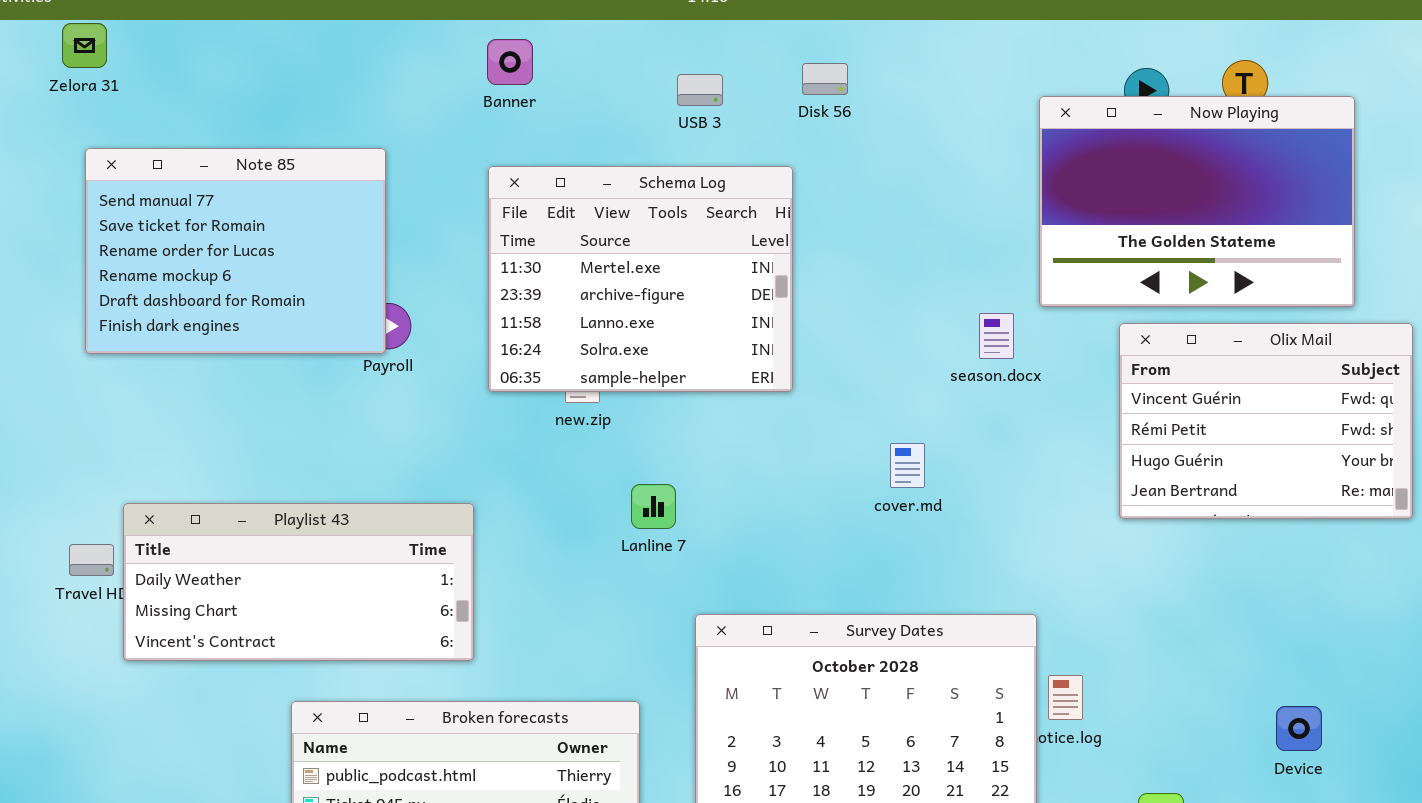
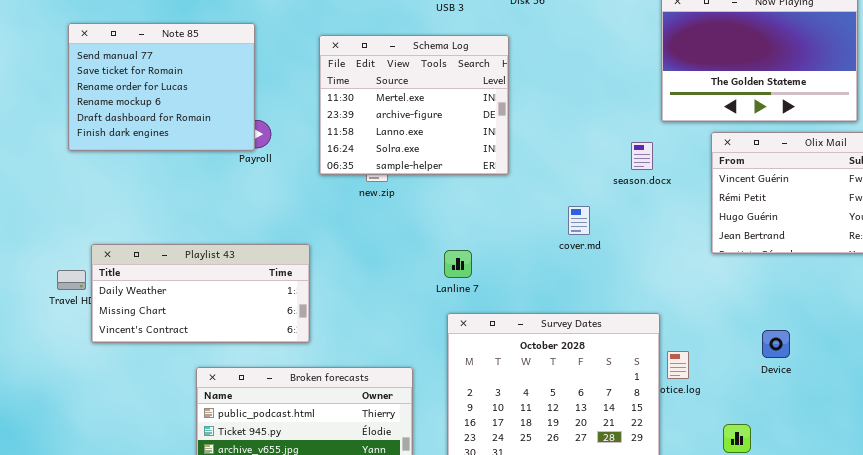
season.docx: [979,313,1014,359] -> [631,142,653,170], moved
Lanline 7: [631,484,676,529] -> [444,250,472,278], moved
Device: [1276,706,1322,751] -> [762,330,790,358], moved

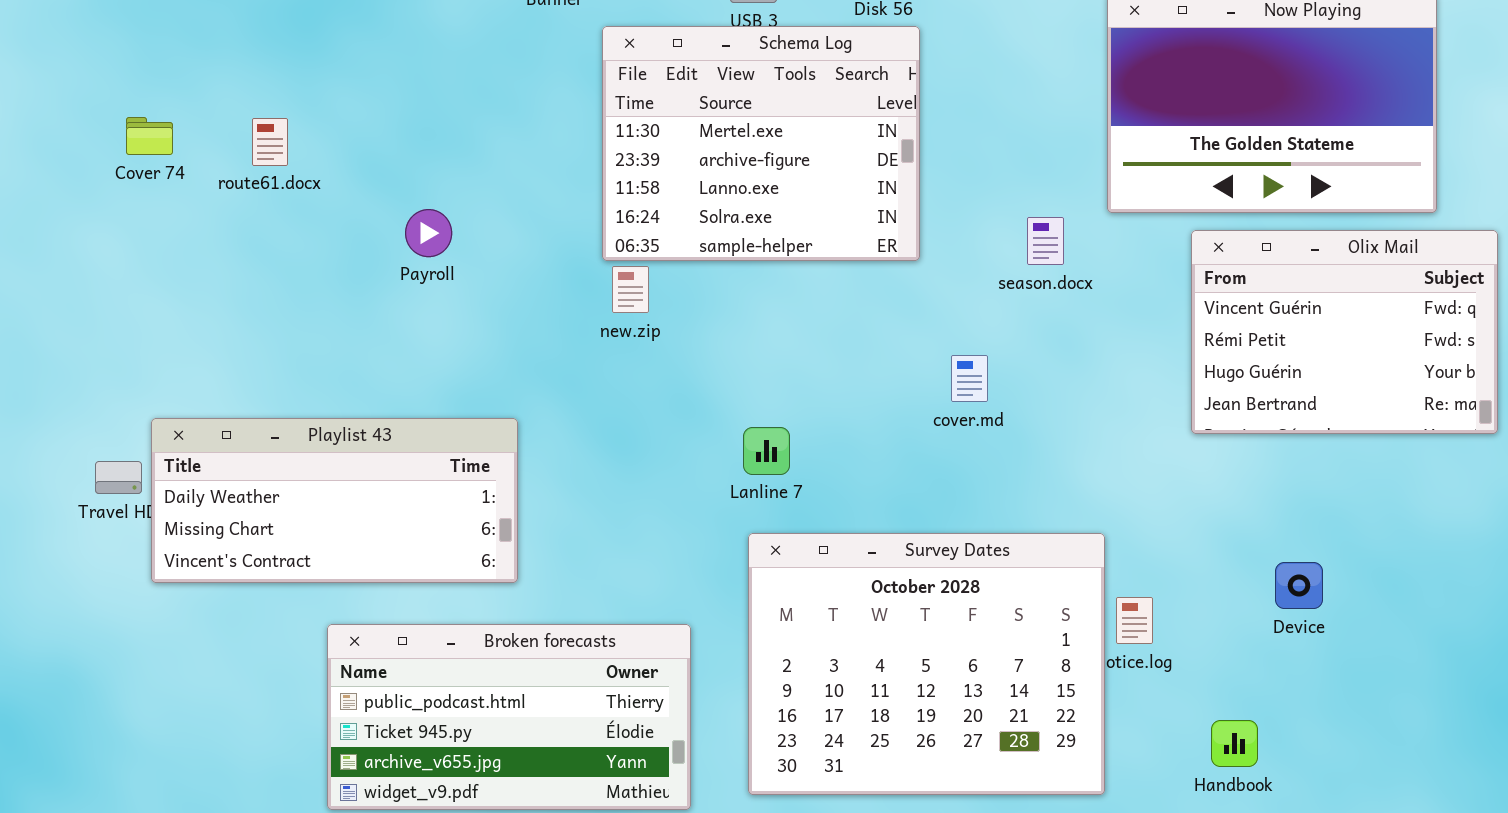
Note 85: [68,23,255,151] -> none, closed
Schema Log: [319,35,509,175] -> [602,26,920,261], moved
season.docx: [631,142,653,170] -> [1027,217,1064,265], moved

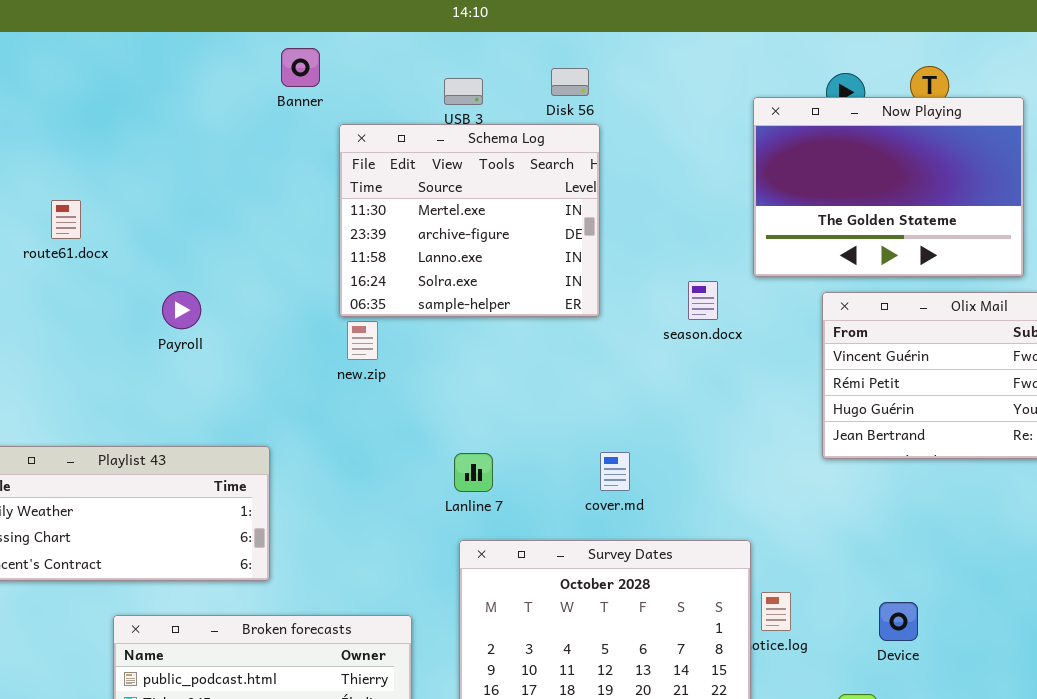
Payroll: [405,209,452,257] -> [162,291,201,329], moved
cover.md: [951,355,988,402] -> [600,452,630,491], moved
Device: [1275,562,1323,609] -> [879,602,918,641], moved

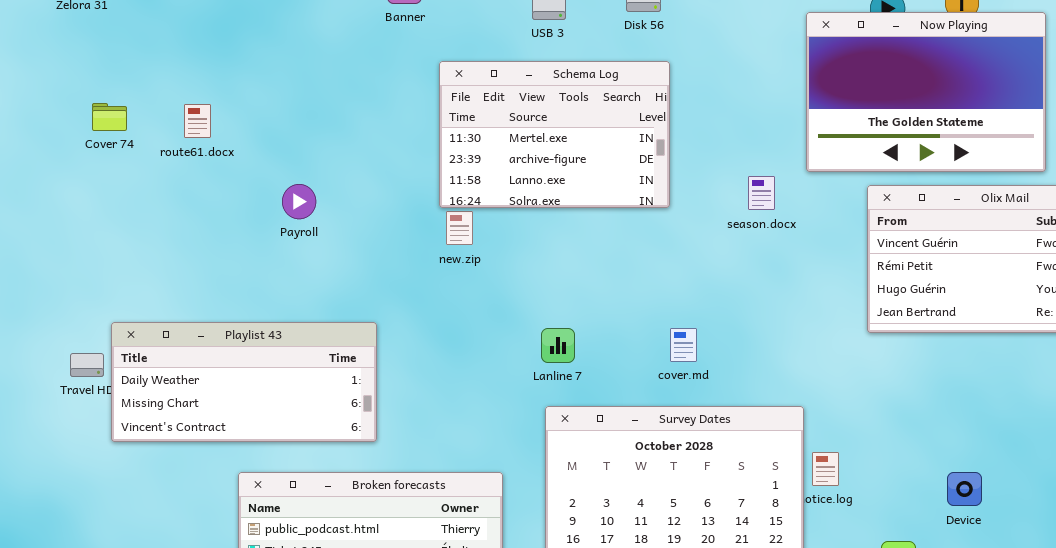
Schema Log: [339,124,600,317] -> [439,61,670,208], resized
Device: [879,602,918,641] -> [947,472,982,506], moved

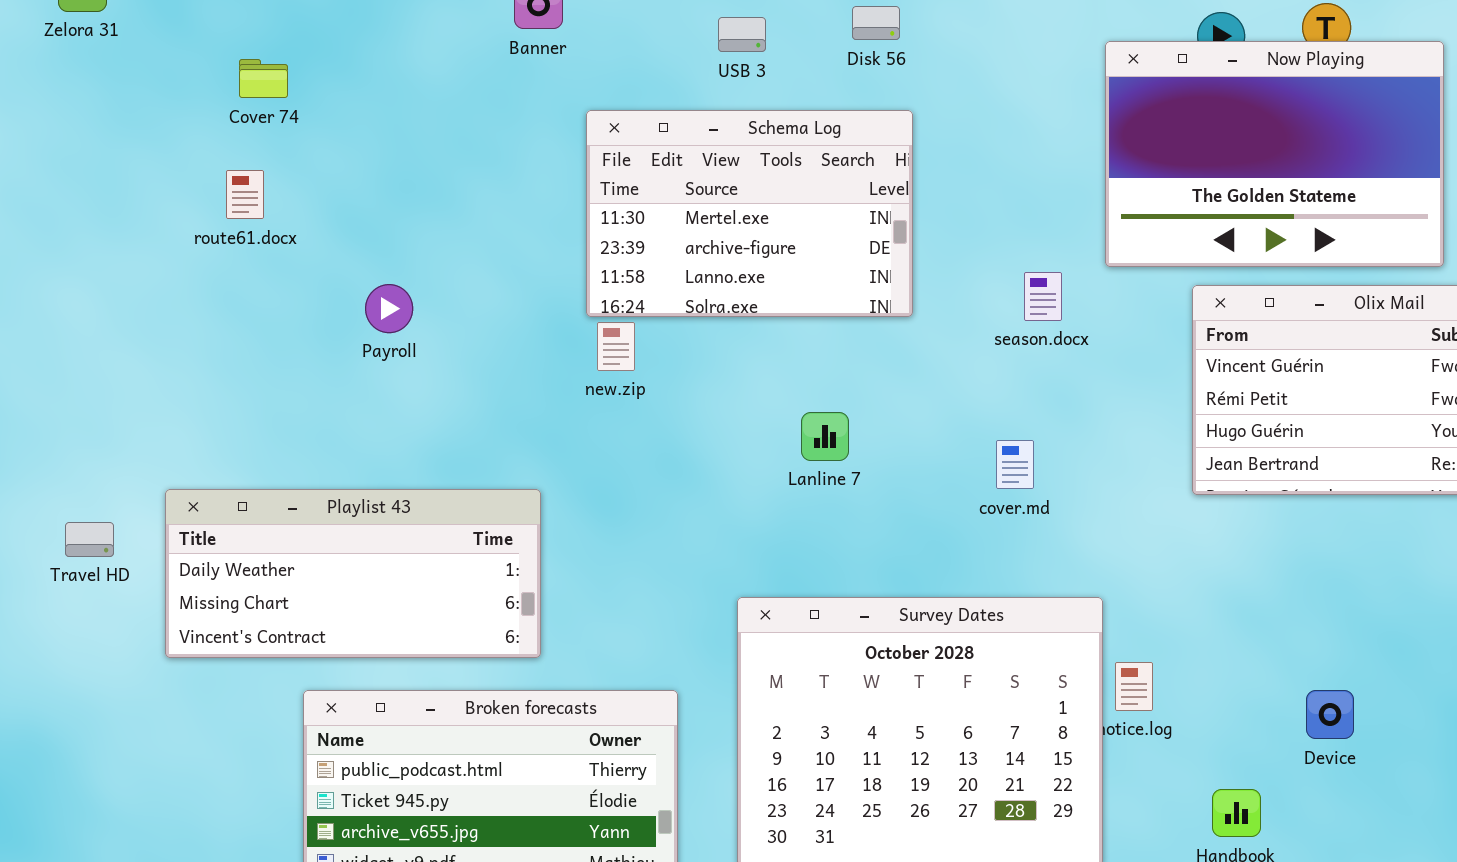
Cover 74: [92,103,127,131] -> [239,59,288,98], moved
Playlist 43: [111,322,377,442] -> [165,489,541,658], moved
cover.md: [670,328,697,362] -> [996,440,1034,489], moved
Lanline 7: [541,328,575,363] -> [801,412,849,461], moved

